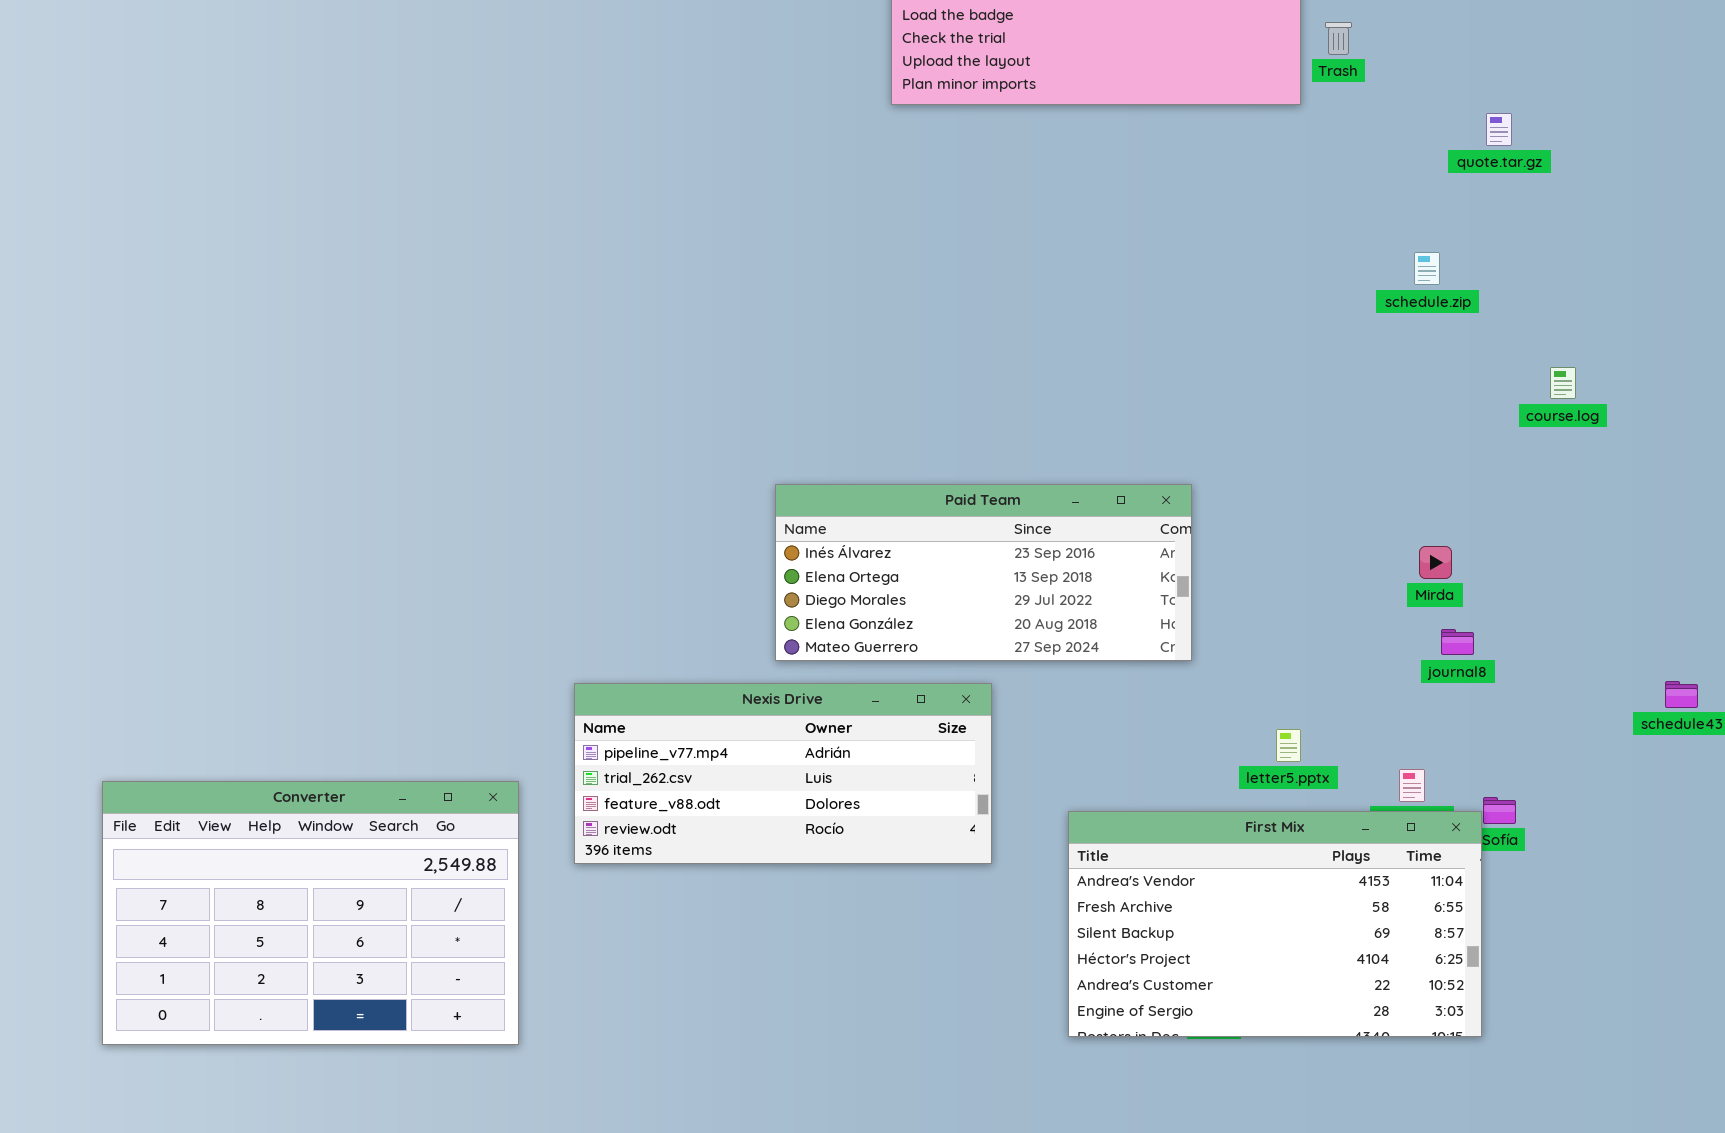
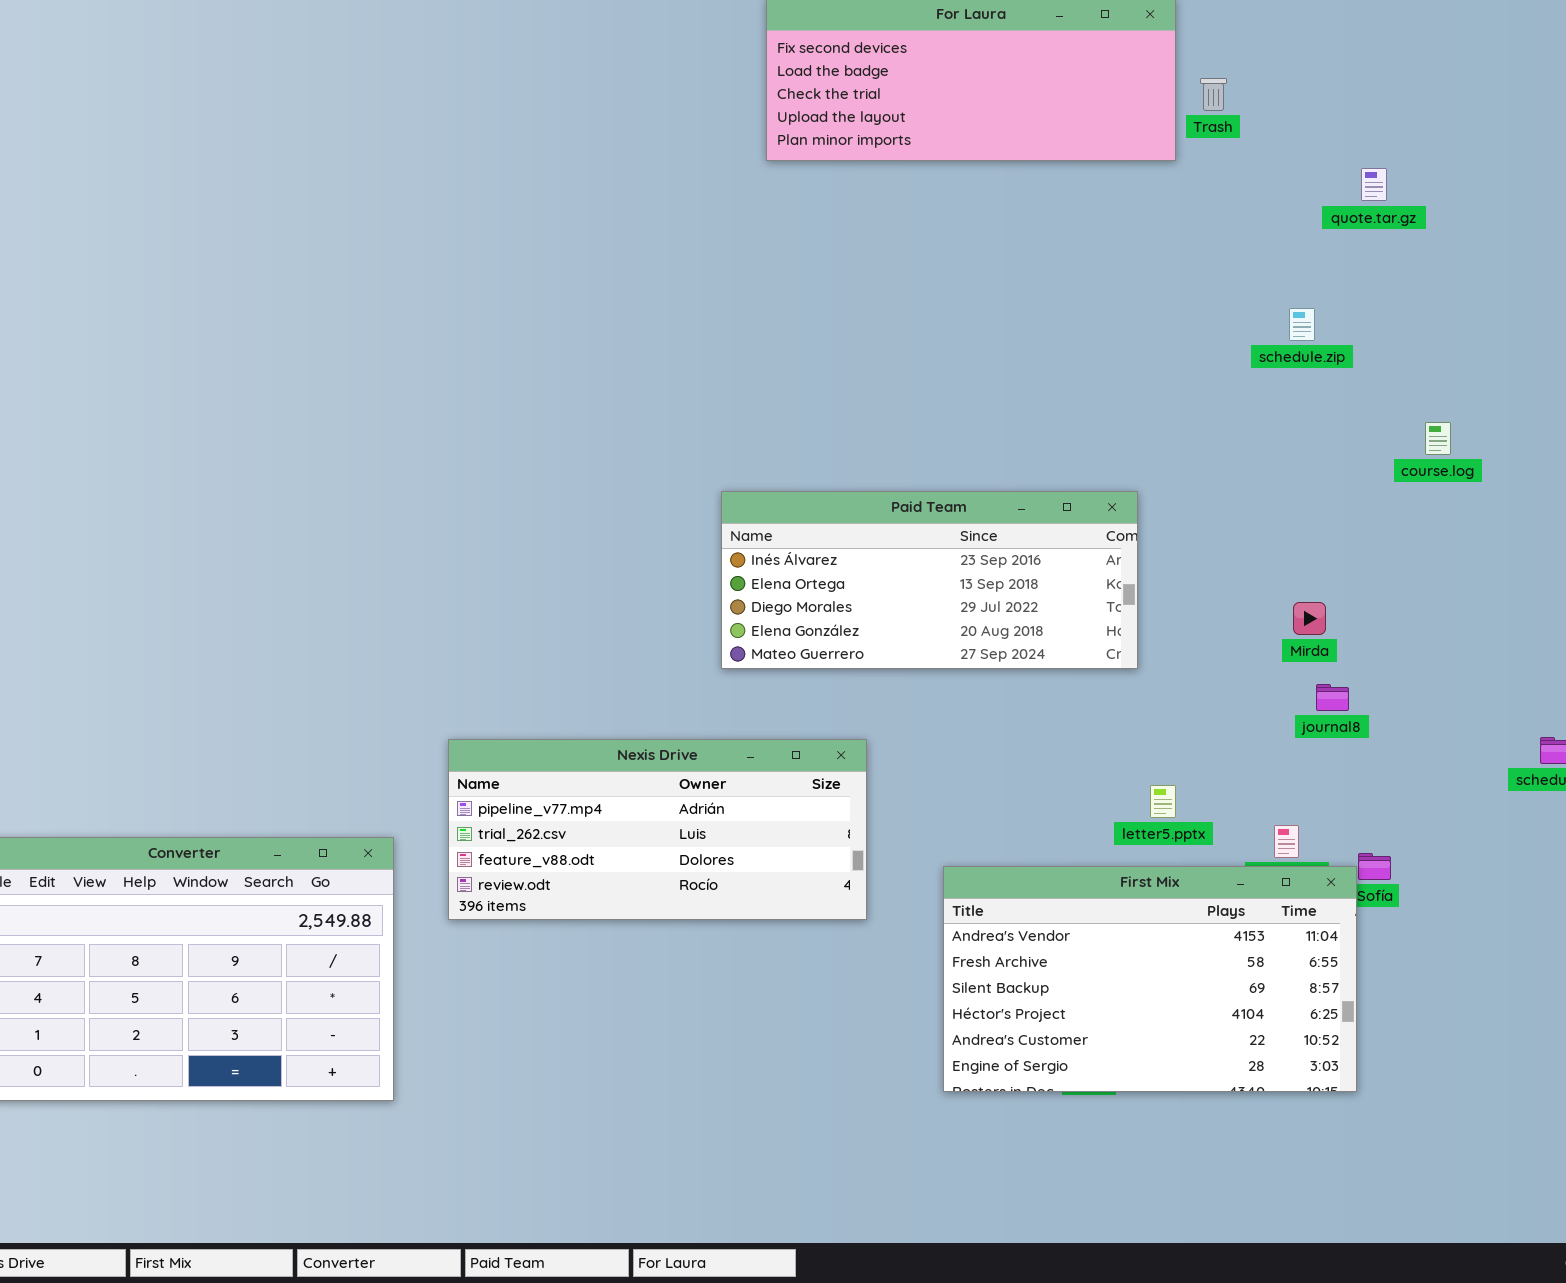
Paid Team: [775,484,1192,661] -> [721,491,1138,669], moved

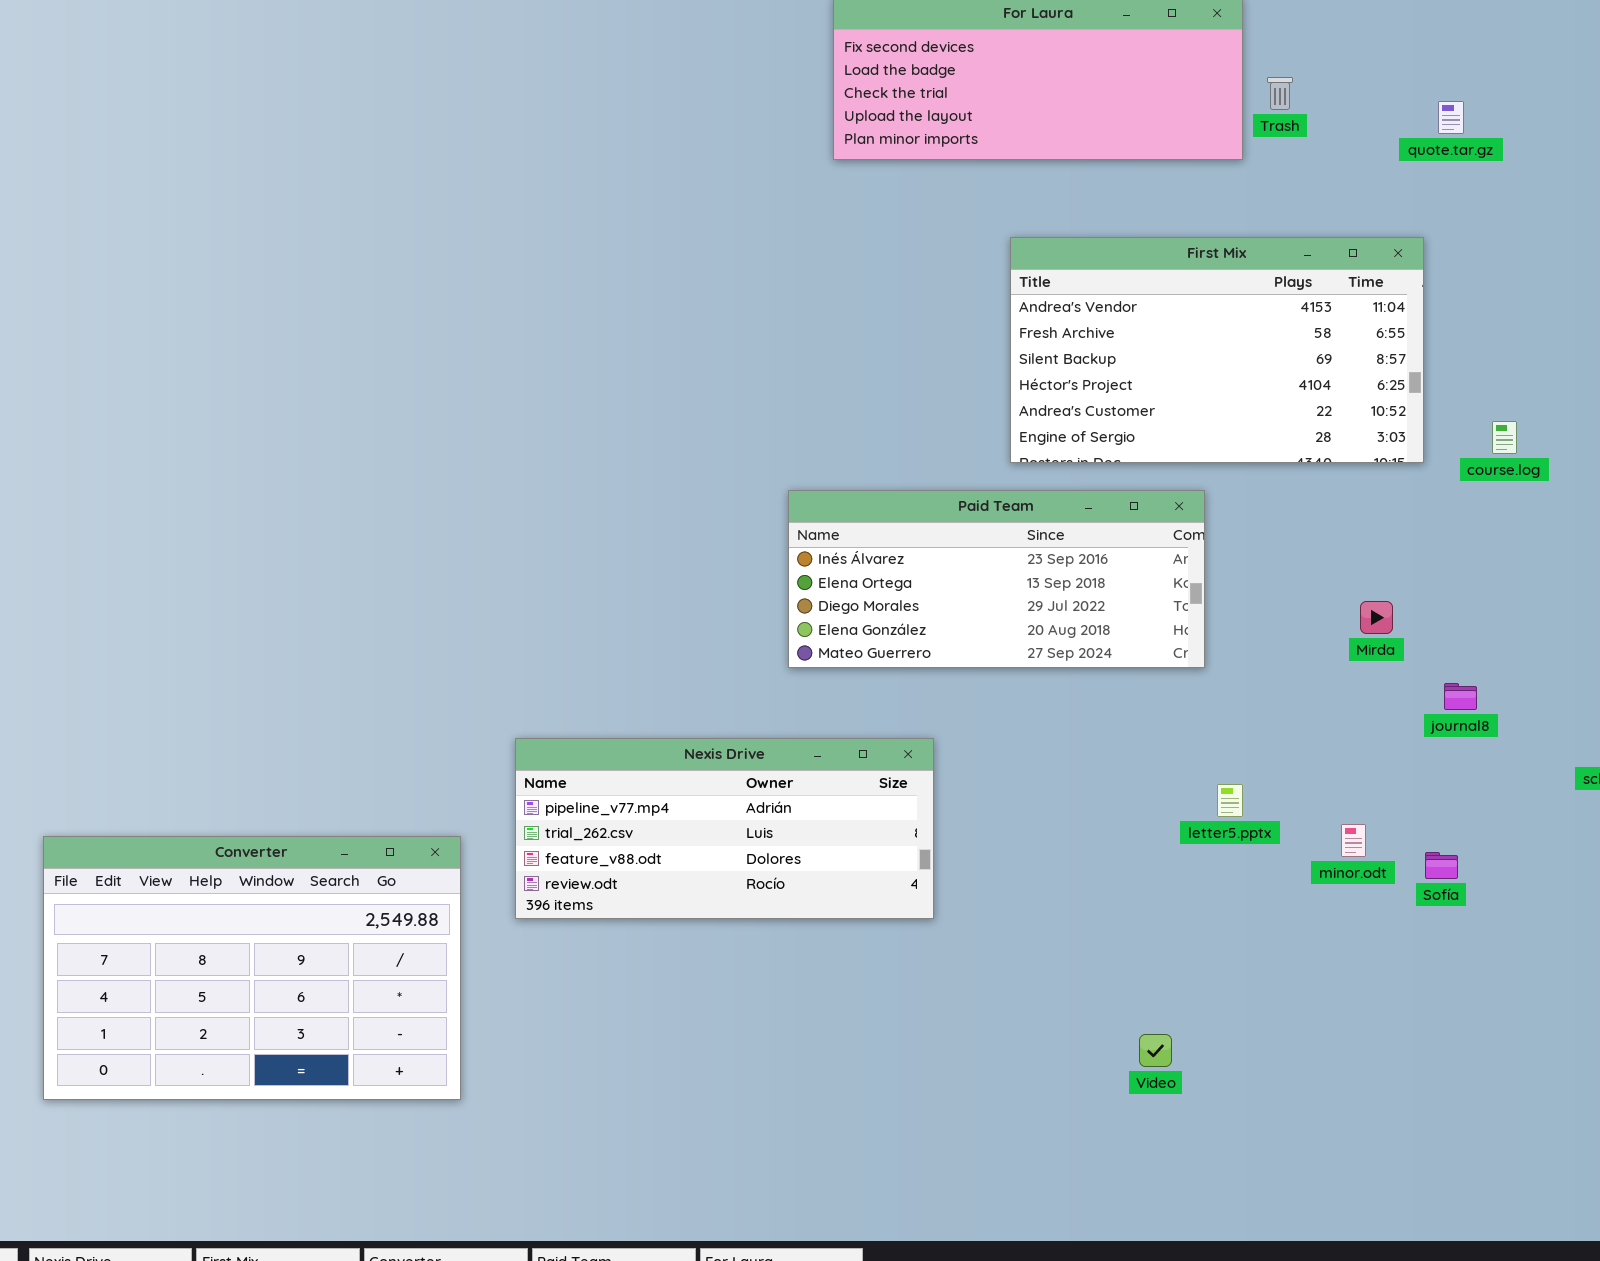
quote.tar.gz: [1361,168,1387,201] -> [1438,101,1464,134], moved
journal8: [1316,684,1349,711] -> [1444,683,1477,710], moved
First Mix: [943,866,1357,1092] -> [1010,237,1424,463], moved

